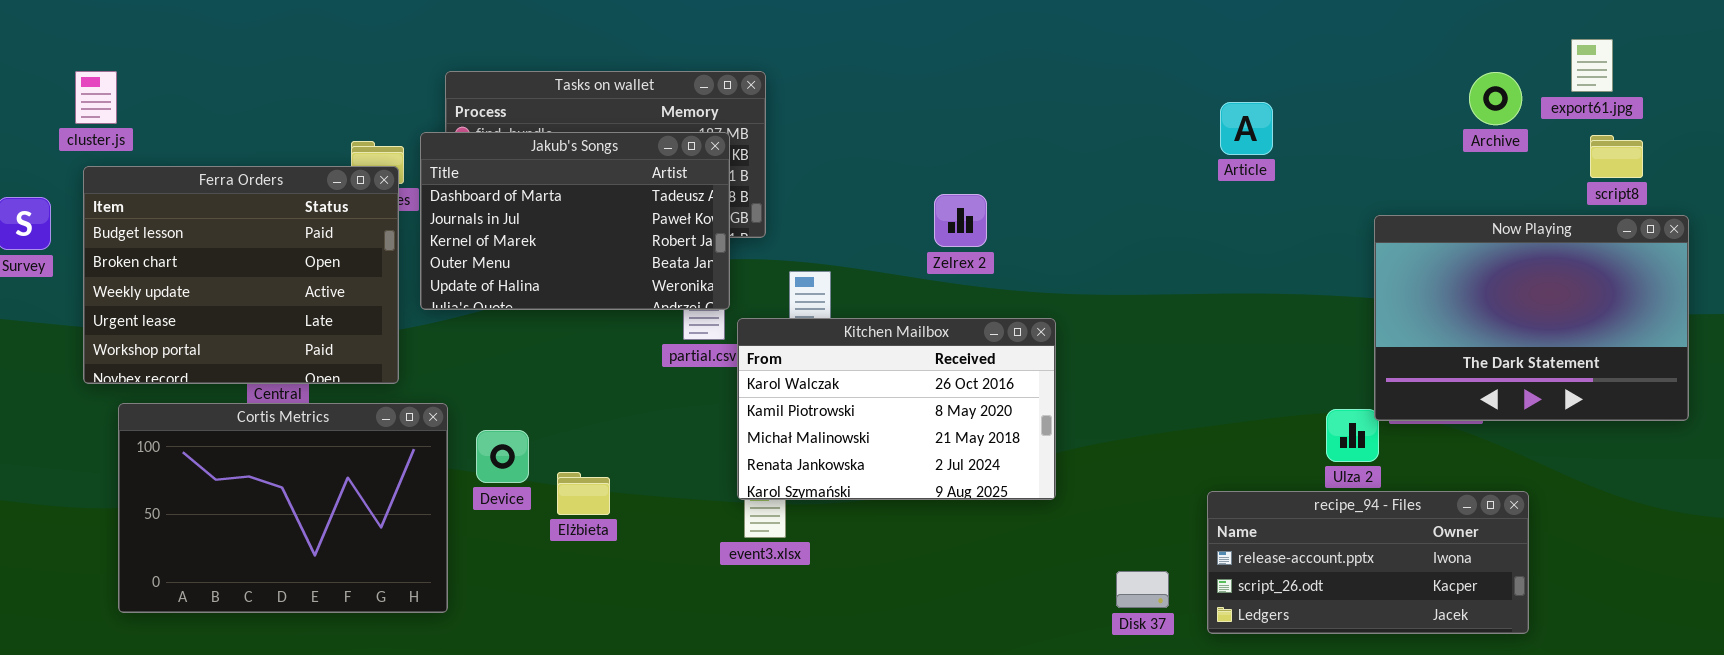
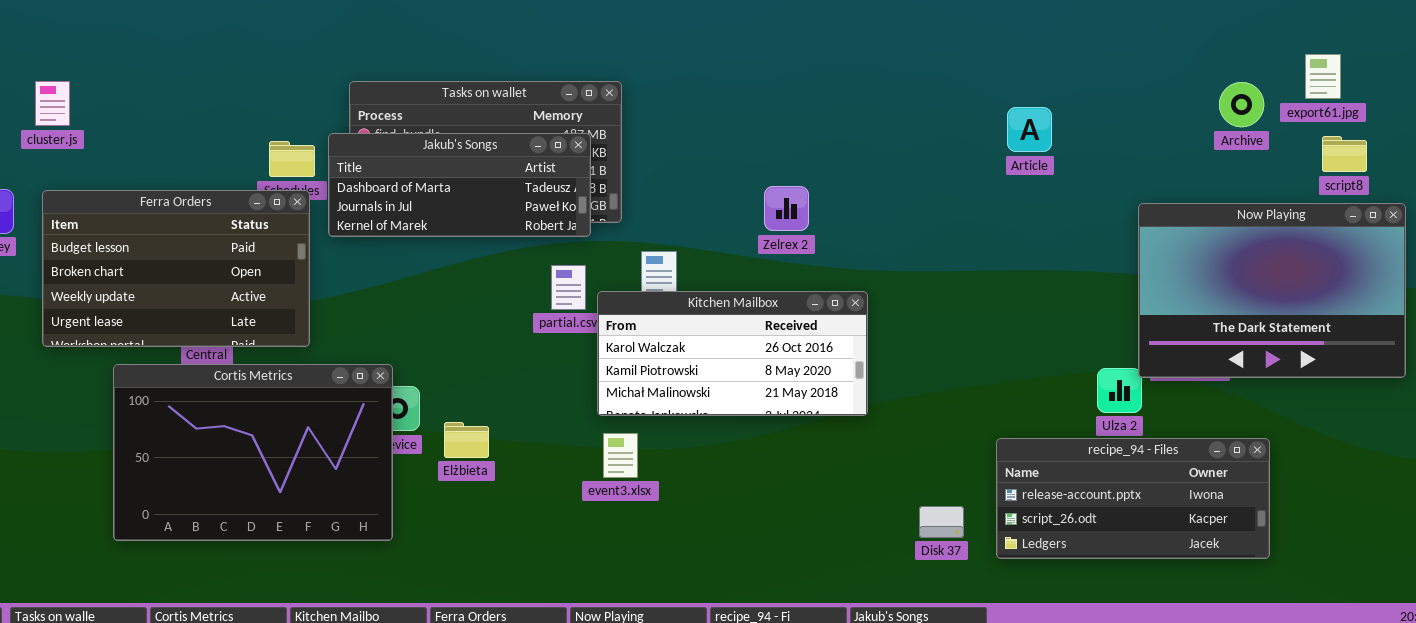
Jakub's Songs: [420,132,730,310] -> [328,133,591,237], resized
Ferra Orders: [83,166,399,384] -> [42,190,310,347], resized
Kitchen Mailbox: [737,318,1056,500] -> [597,291,868,416], resized
Cortis Metrics: [118,403,448,613] -> [113,364,393,541], moved

